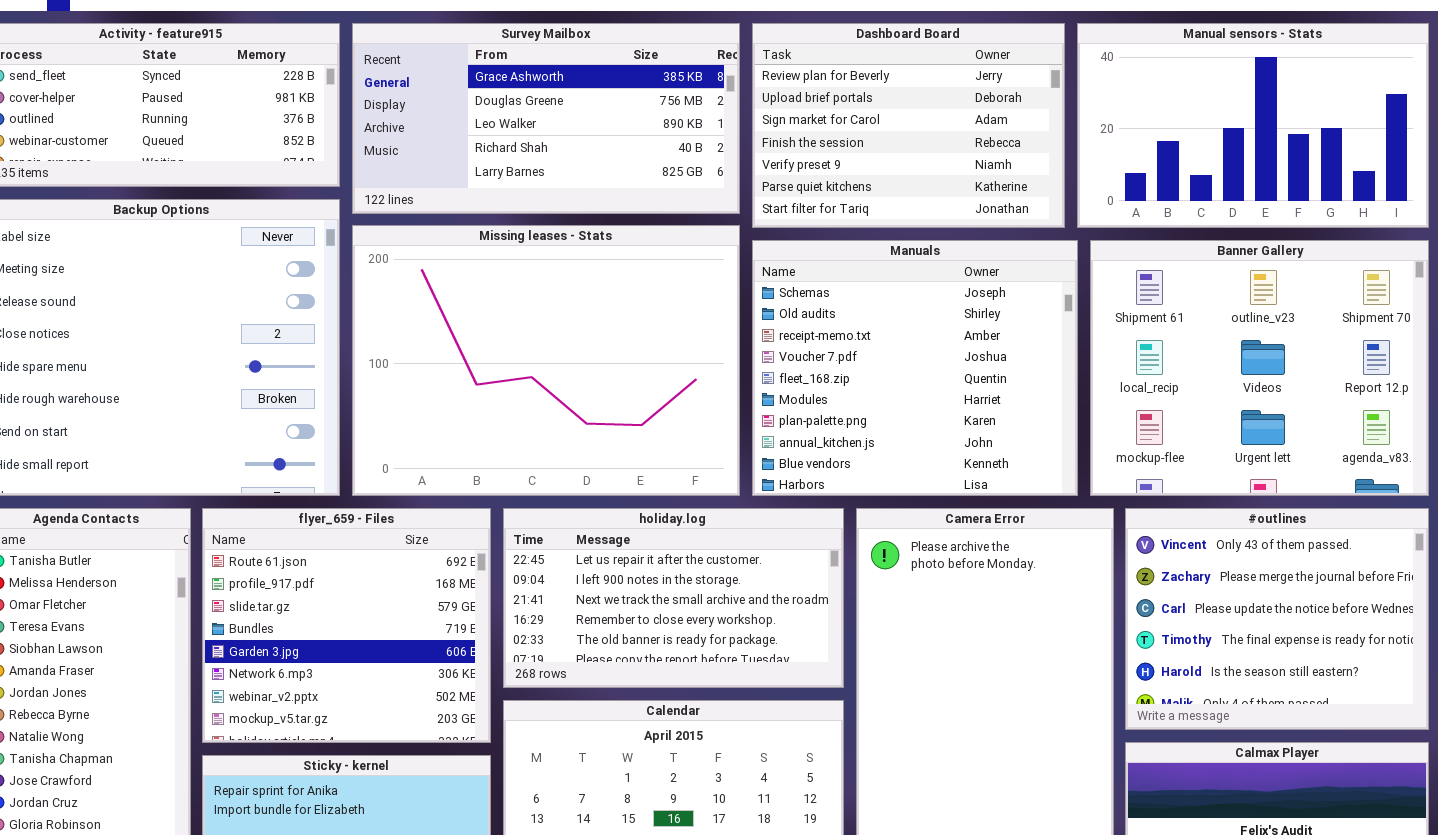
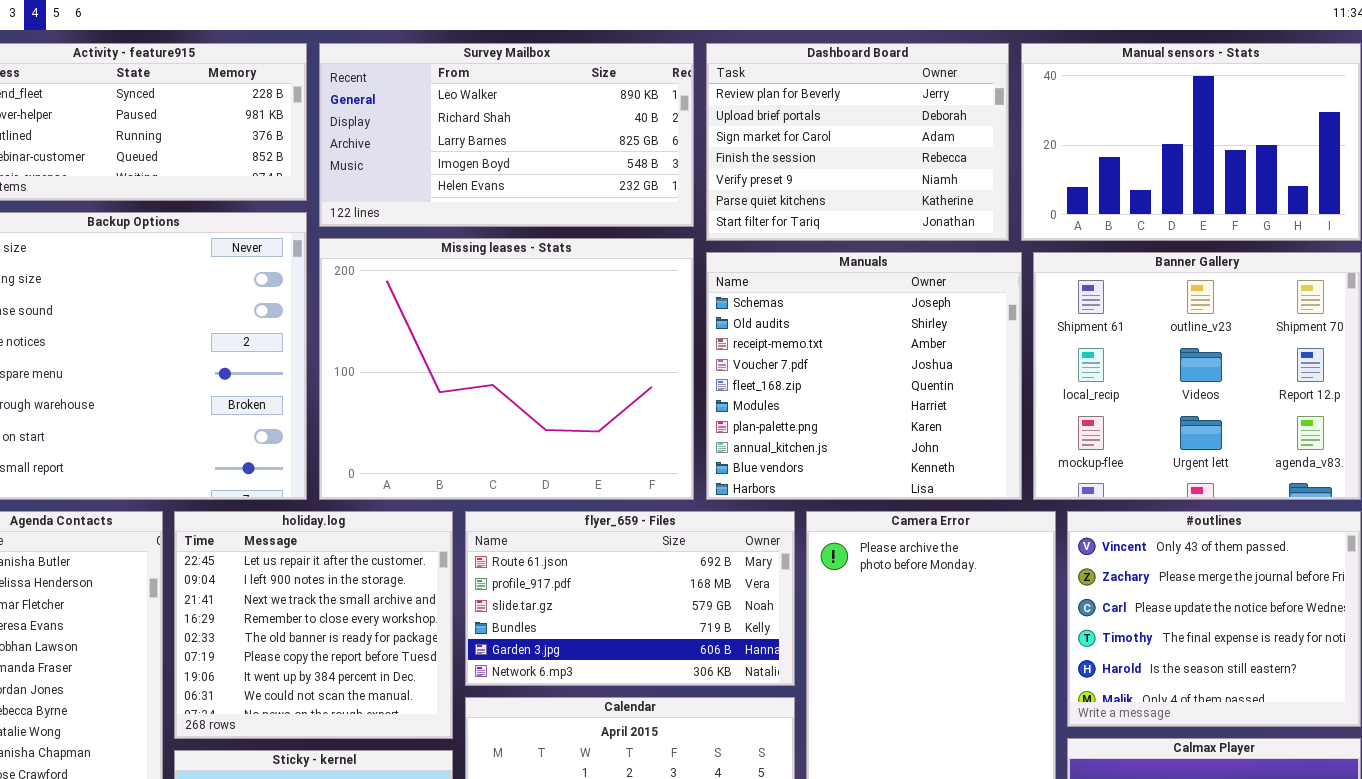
Survey Mailbox: [352,23,740,214] -> [319,43,694,227], scrolled down 2 rows
flyer_659 - Files: [202,508,491,743] -> [465,511,795,686], moved, resized
holiday.log: [503,508,844,688] -> [174,511,453,739], moved, resized

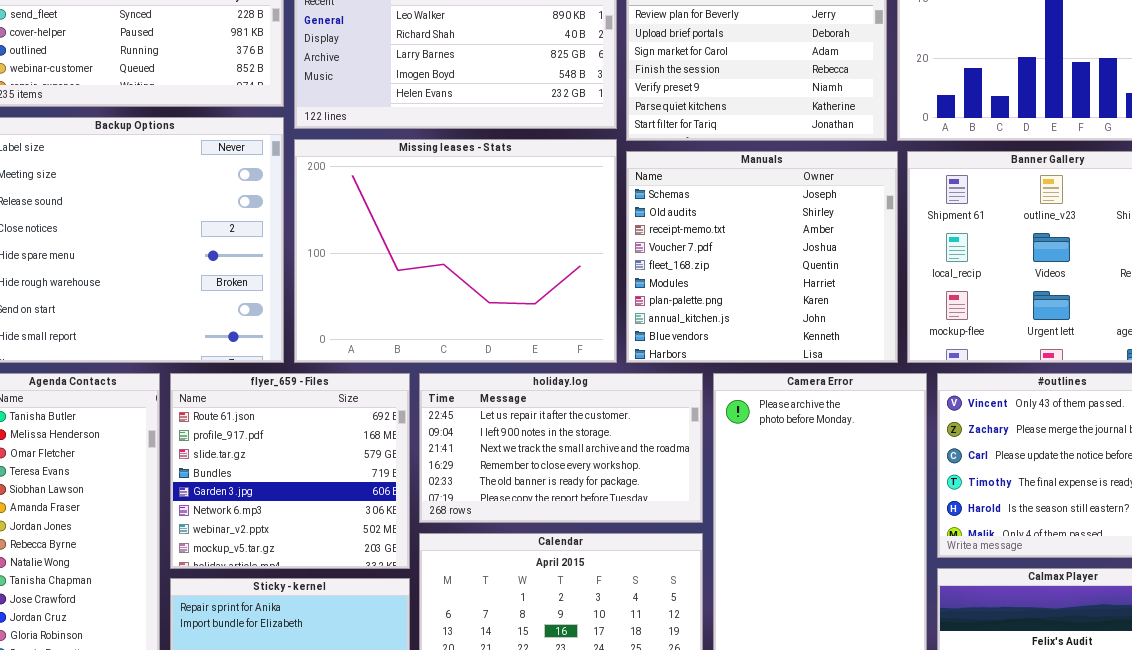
holiday.log: [174,511,453,739] -> [419,373,703,523], moved, resized
flyer_659 - Files: [465,511,795,686] -> [170,373,410,569], moved, resized

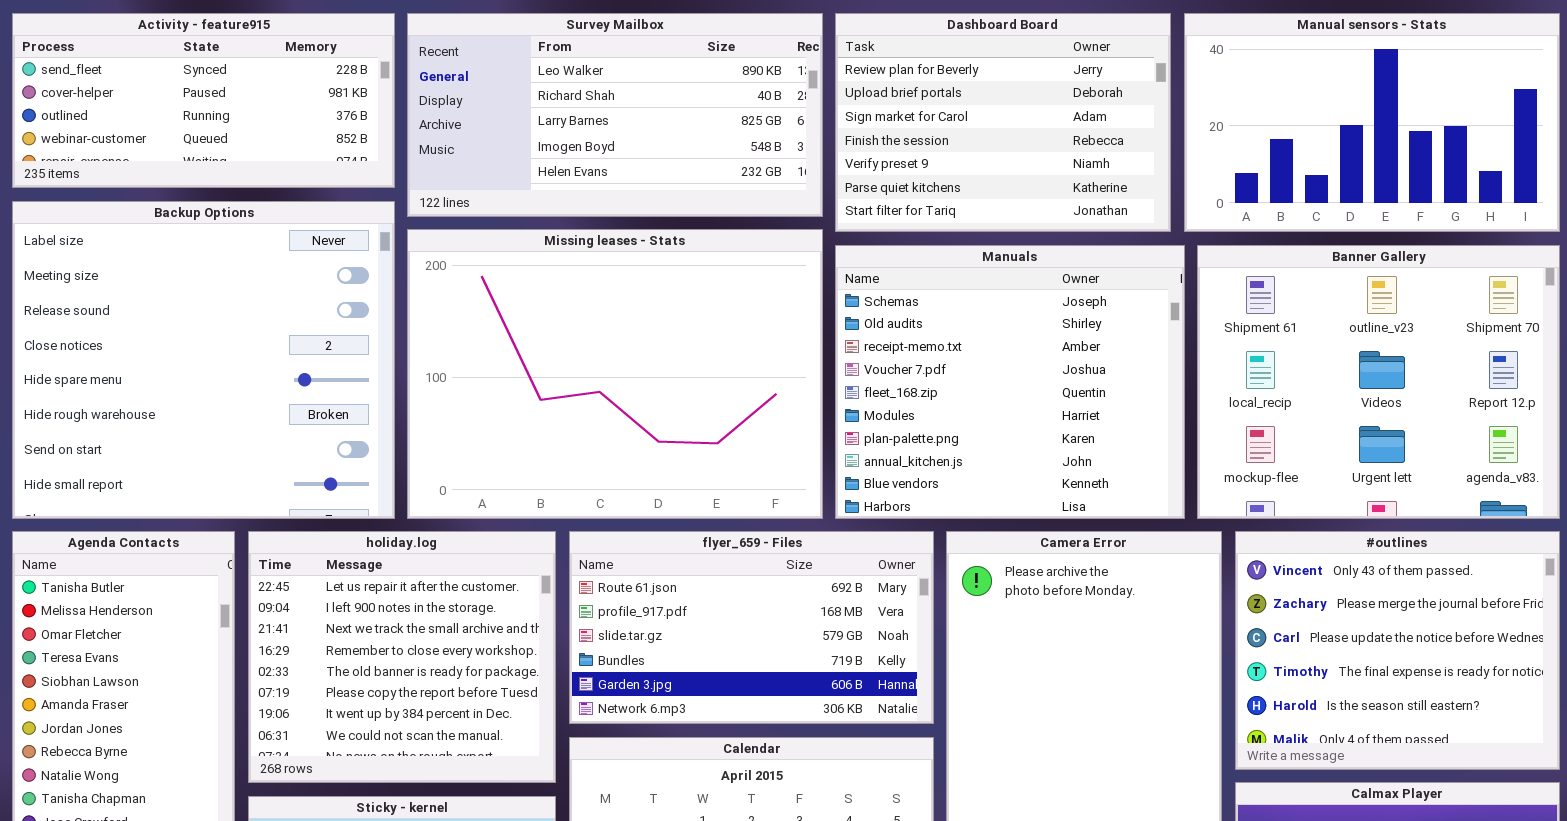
flyer_659 - Files: [170,373,410,569] -> [569,531,934,724], moved, resized
holiday.log: [419,373,703,523] -> [248,531,556,783], moved, resized

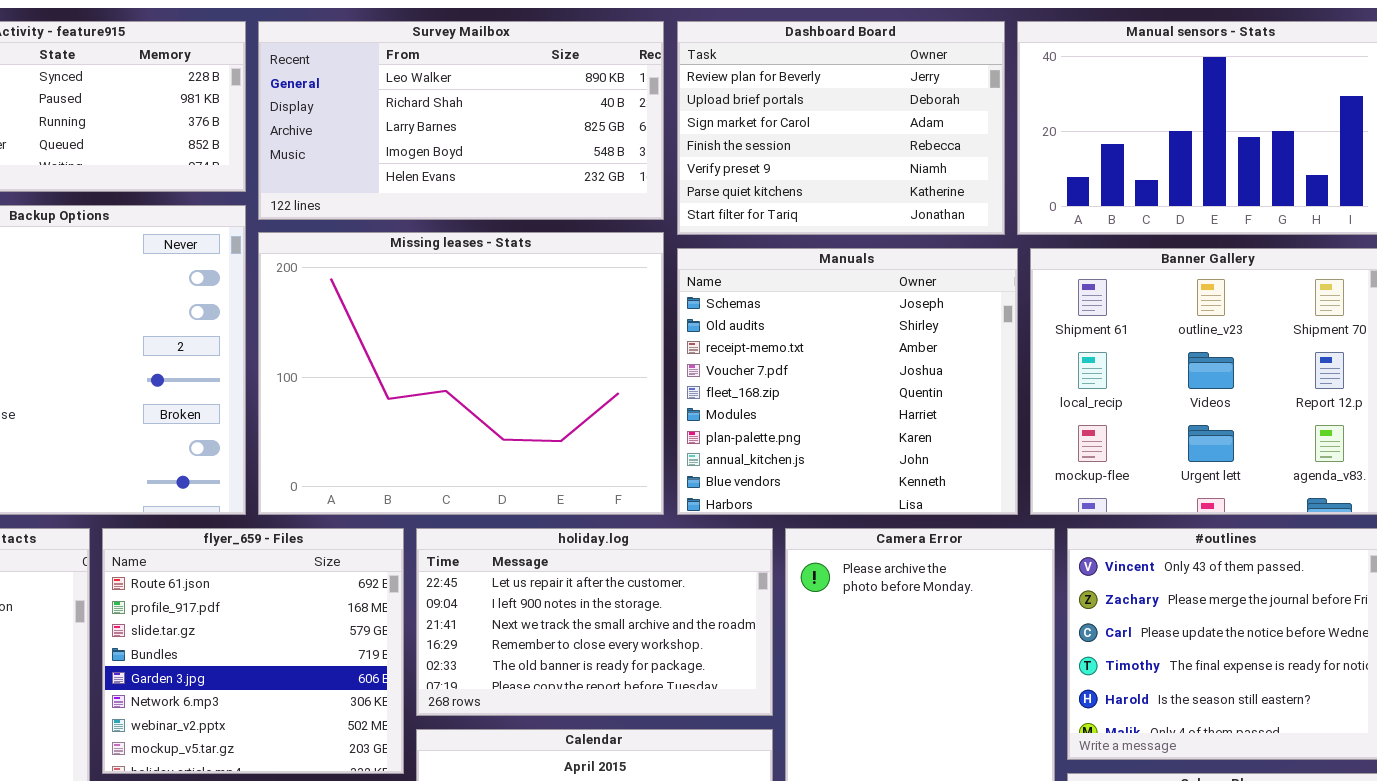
holiday.log: [248,531,556,783] -> [416,528,773,716], moved, resized
flyer_659 - Files: [569,531,934,724] -> [102,528,404,774], moved, resized

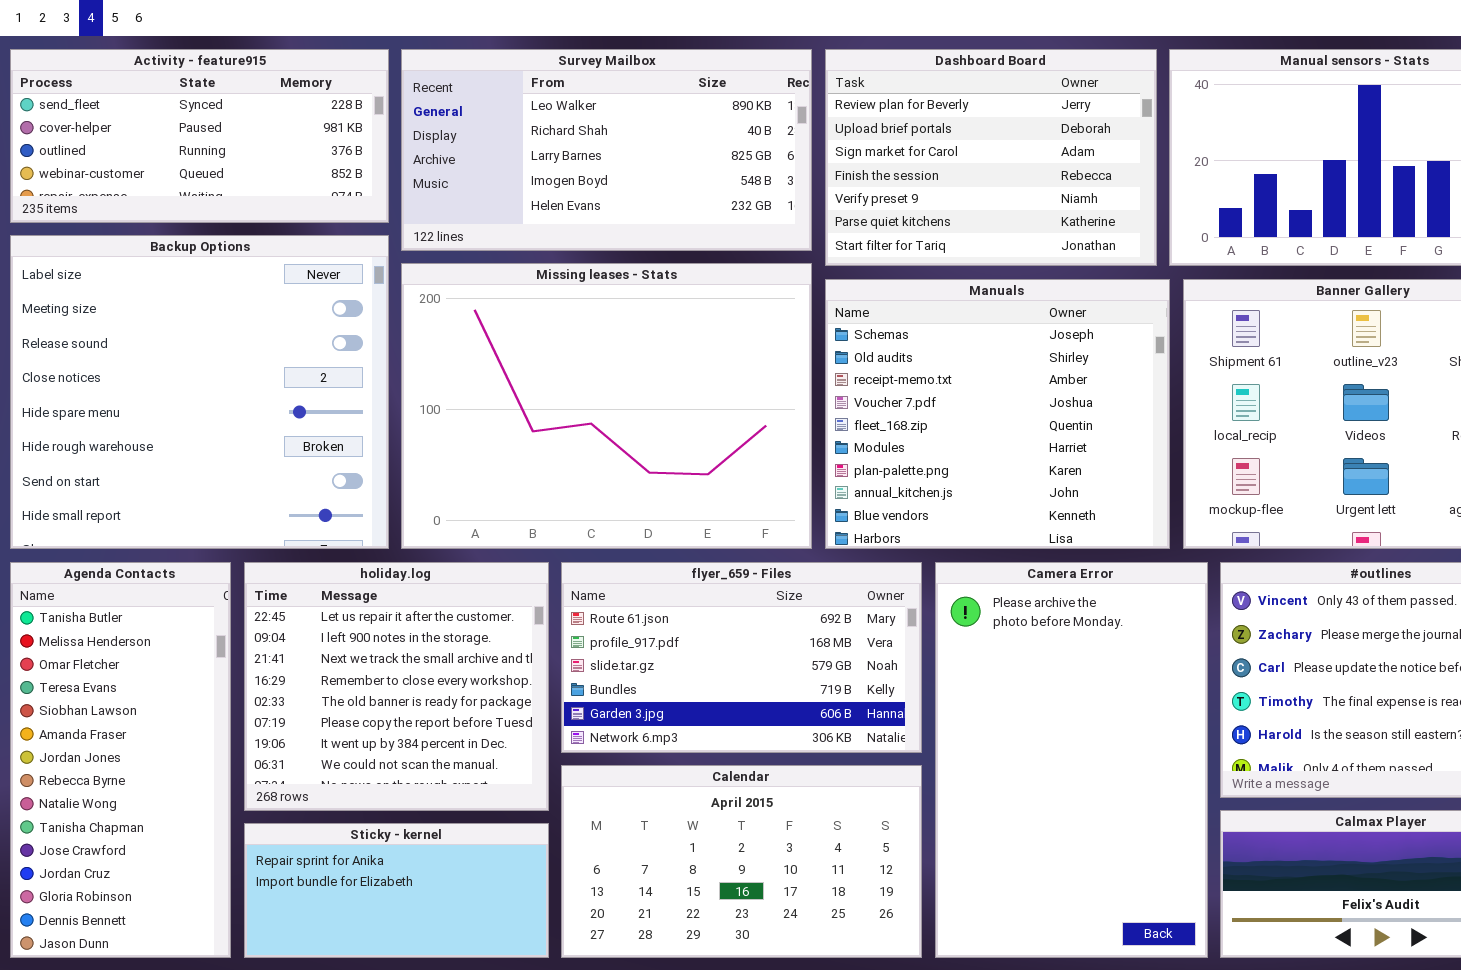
flyer_659 - Files: [102,528,404,774] -> [561,562,922,753], moved, resized
holiday.log: [416,528,773,716] -> [244,562,549,811], moved, resized

